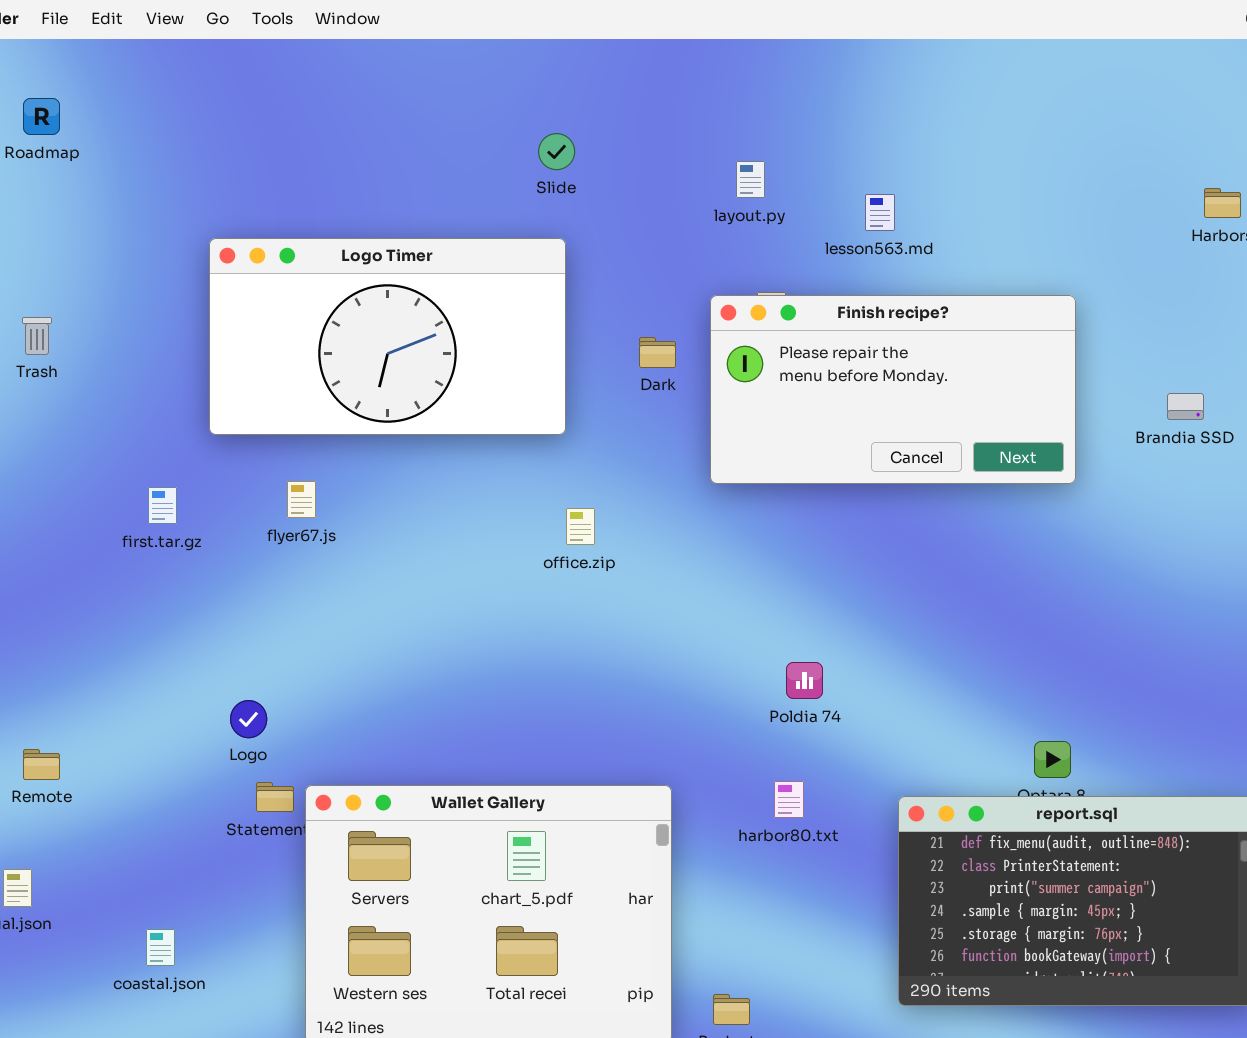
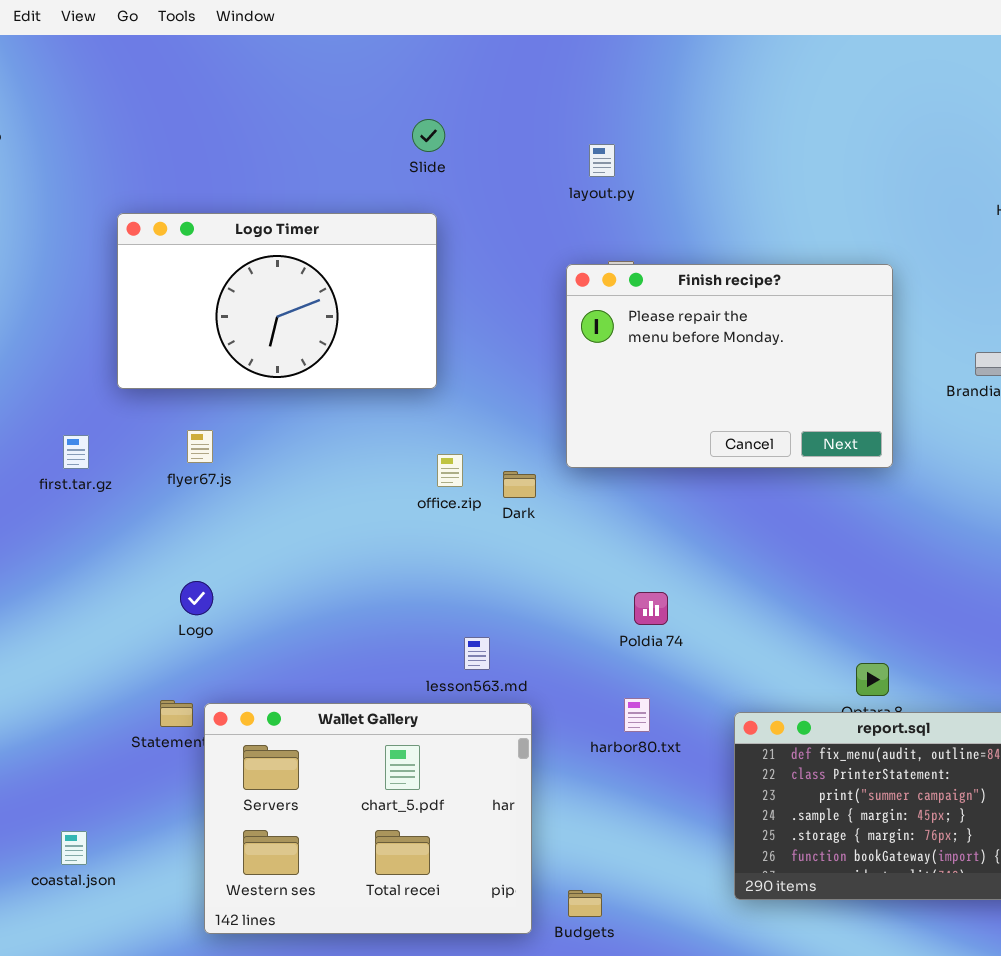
lesson563.md: [865,194,895,231] -> [464,637,490,670], moved
Finish recipe?: [710,295,1076,484] -> [566,264,893,468], resized
Dark: [639,337,676,368] -> [503,471,536,498], moved
Logo: [230,700,267,738] -> [180,581,213,615], moved

